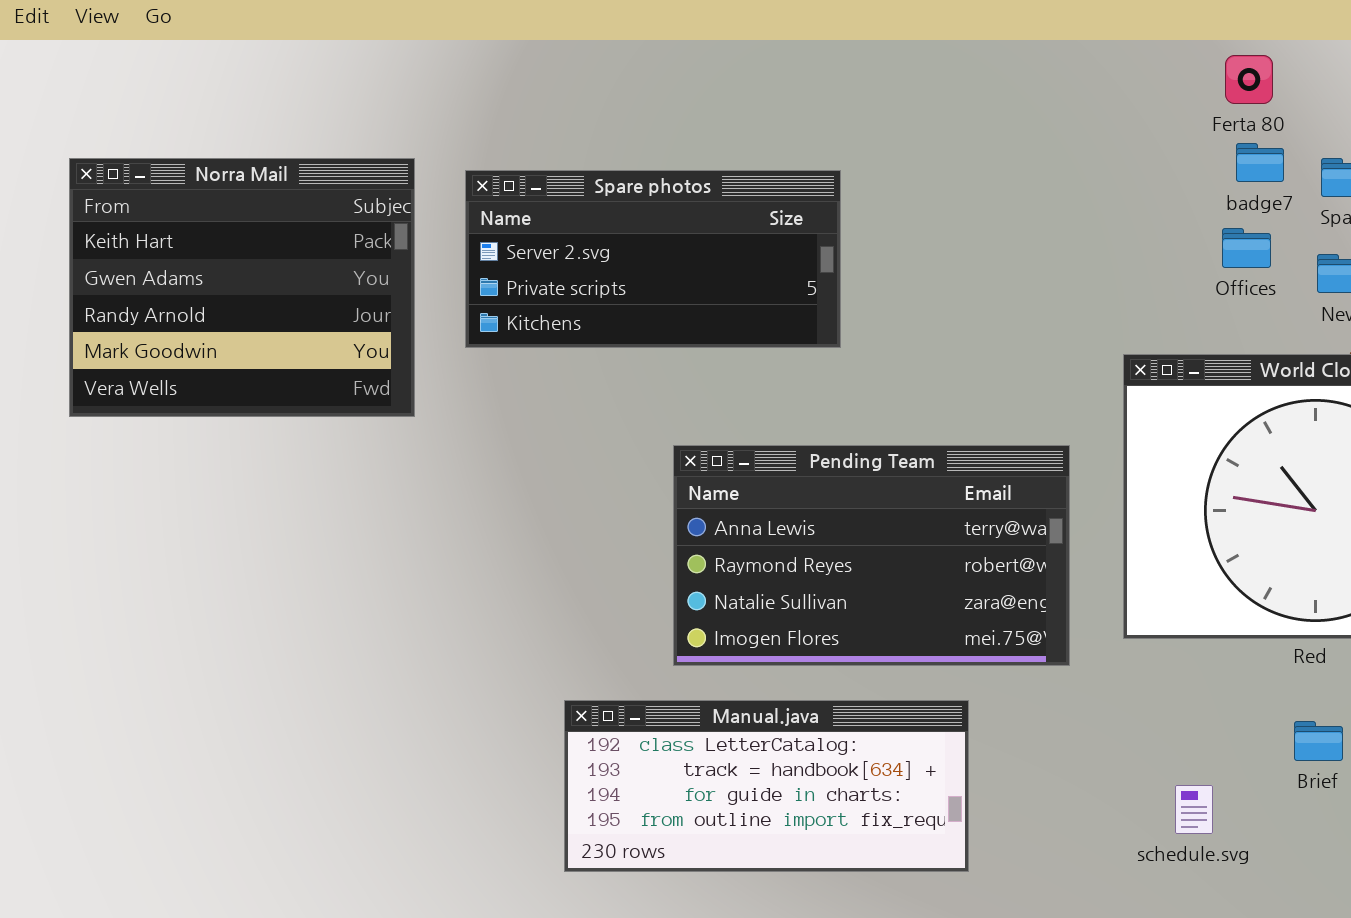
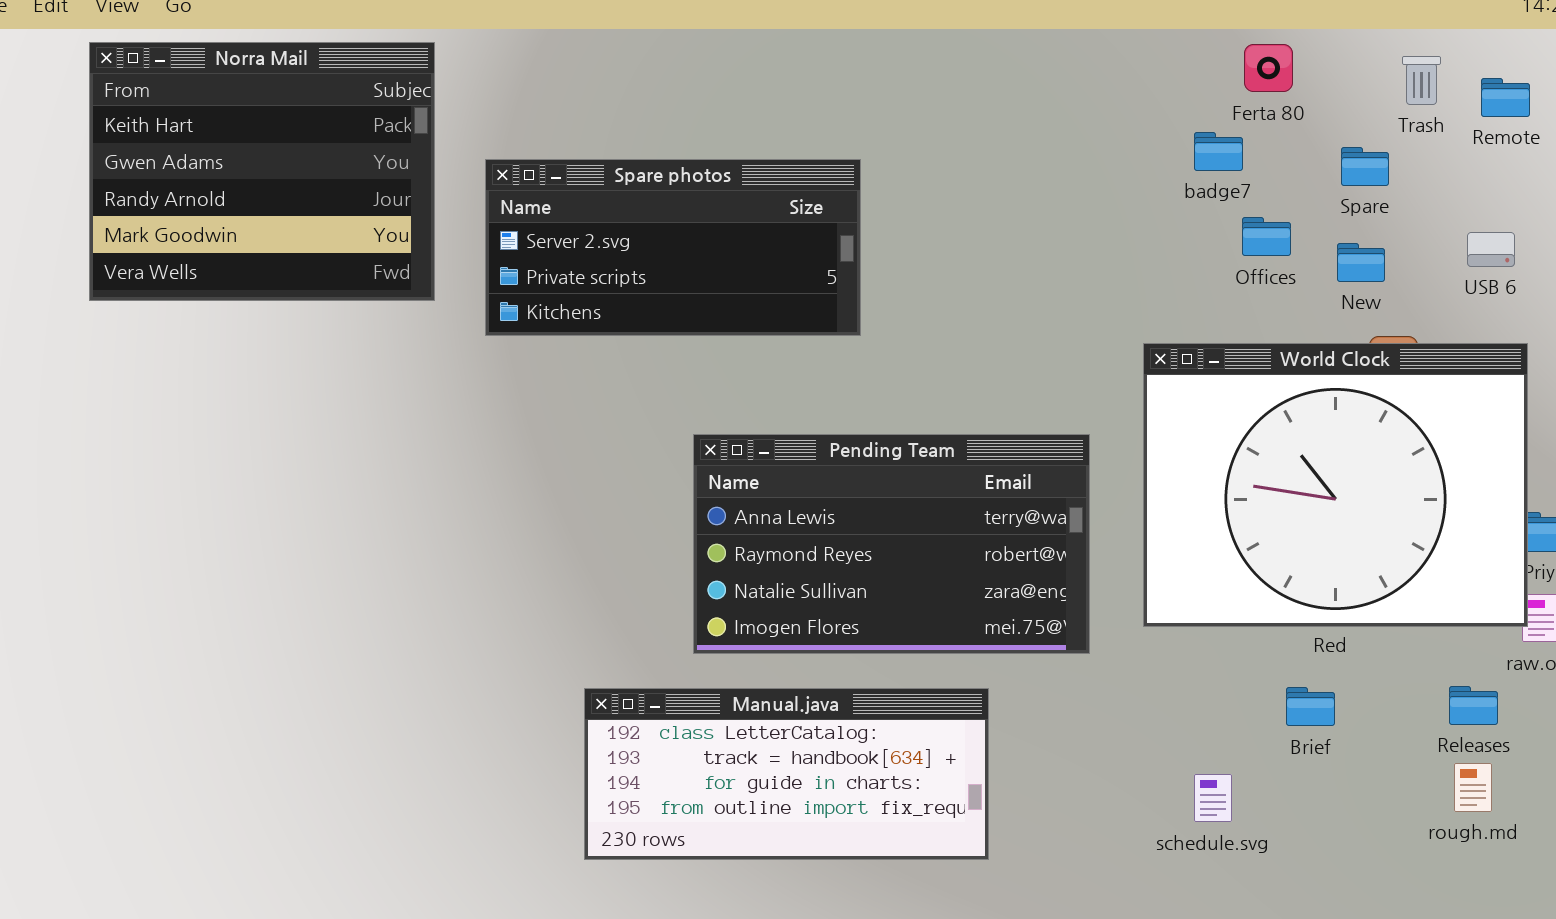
badge7: [1236,143,1284,182] -> [1194,132,1243,171], moved
Norra Mail: [69,158,415,417] -> [89,42,435,301], moved
Brief: [1294,721,1343,761] -> [1286,687,1335,726], moved

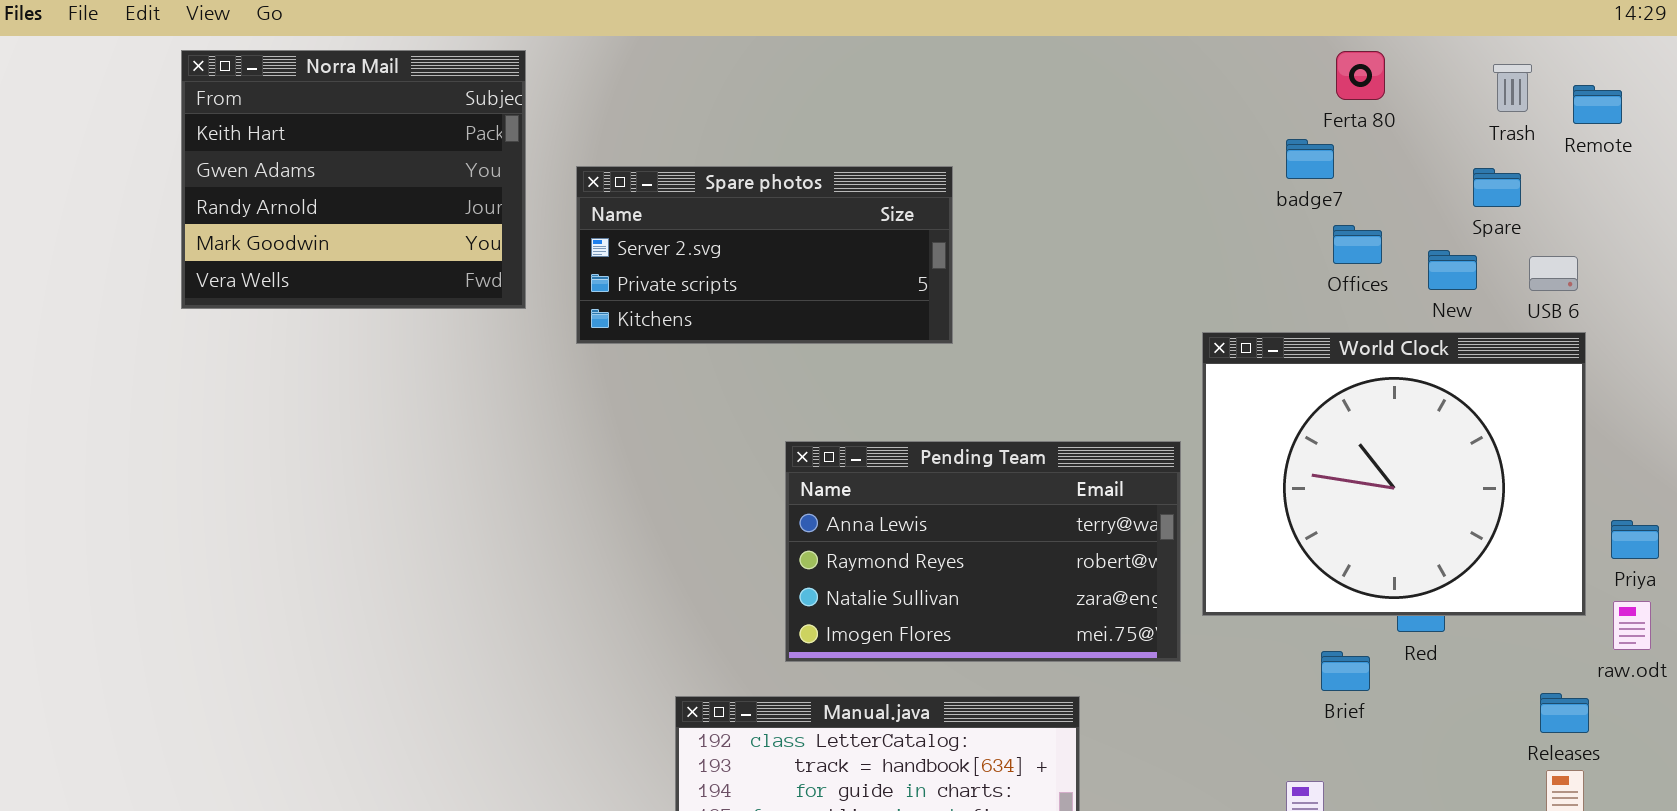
Spare: [1341,147,1389,186] -> [1473,168,1521,207], moved
USB 6: [1467,232,1515,267] -> [1529,256,1578,291], moved
World Clock: [1143,343,1528,627] -> [1202,332,1586,616], moved
Brief: [1286,687,1335,726] -> [1321,651,1370,691], moved

